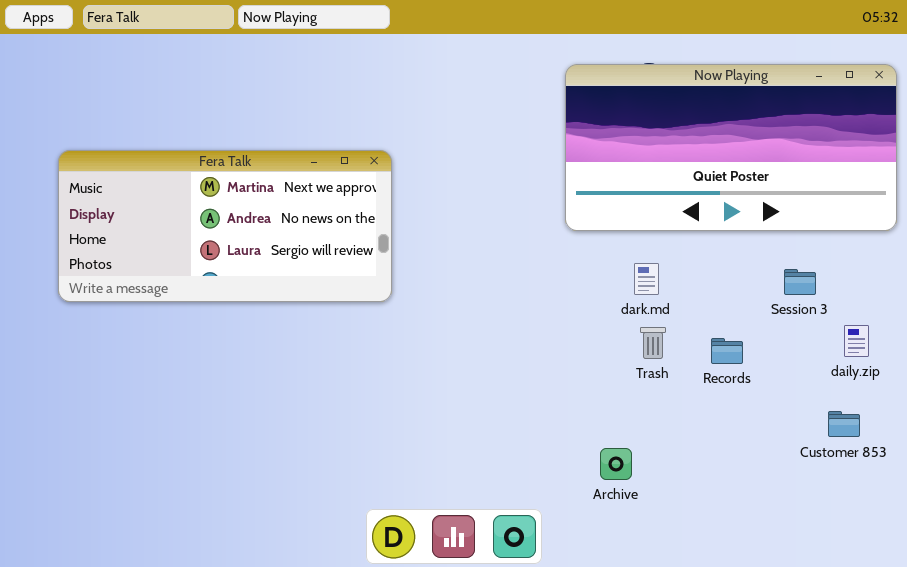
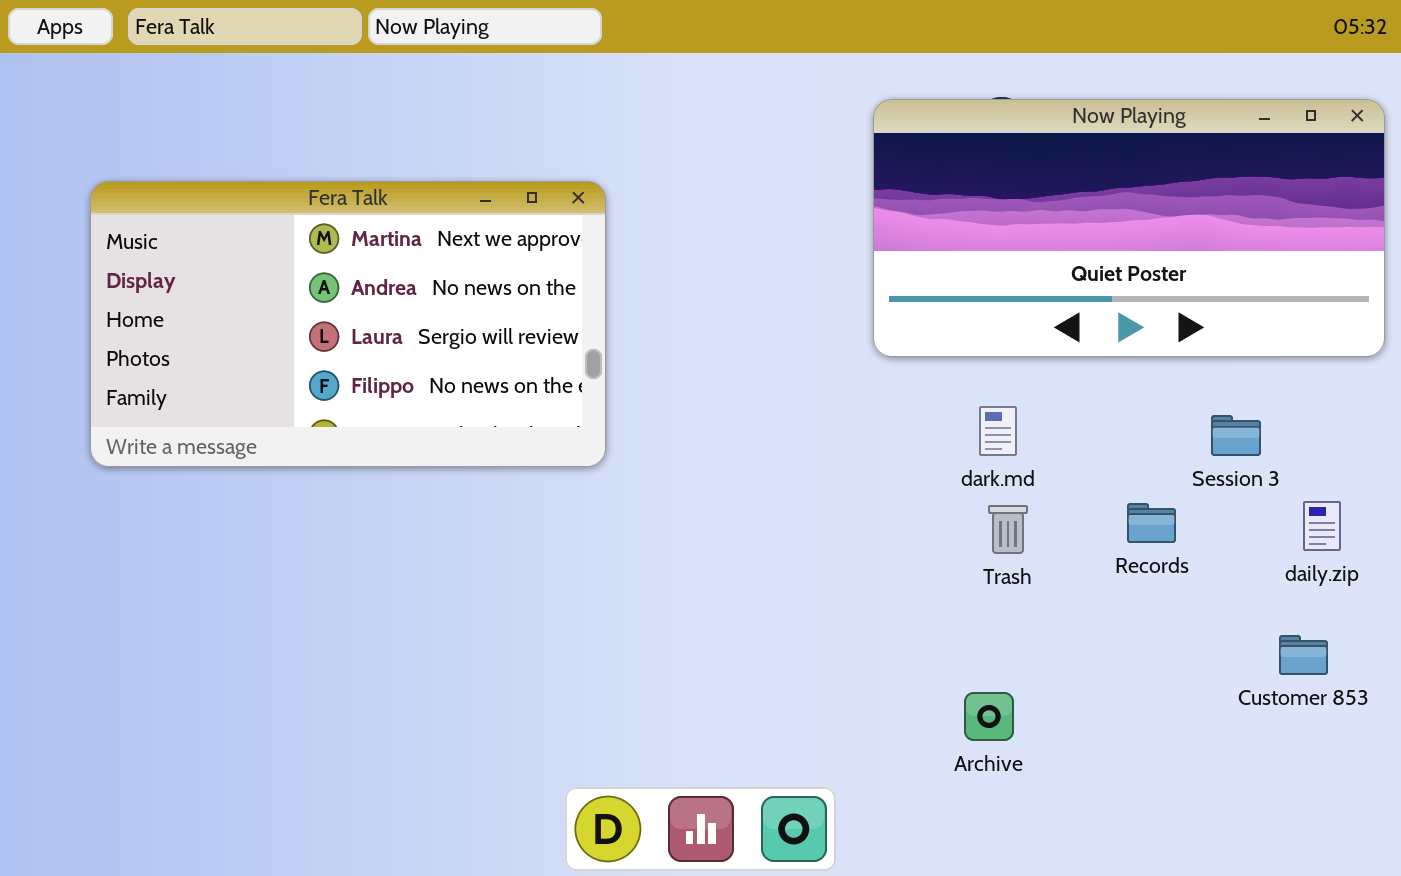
Fera Talk: [58,150,392,302] -> [90,181,606,467], resized
Records: [711,338,743,364] -> [1127,503,1176,543], moved
Archive: [600,448,632,480] -> [964,692,1014,741], moved

